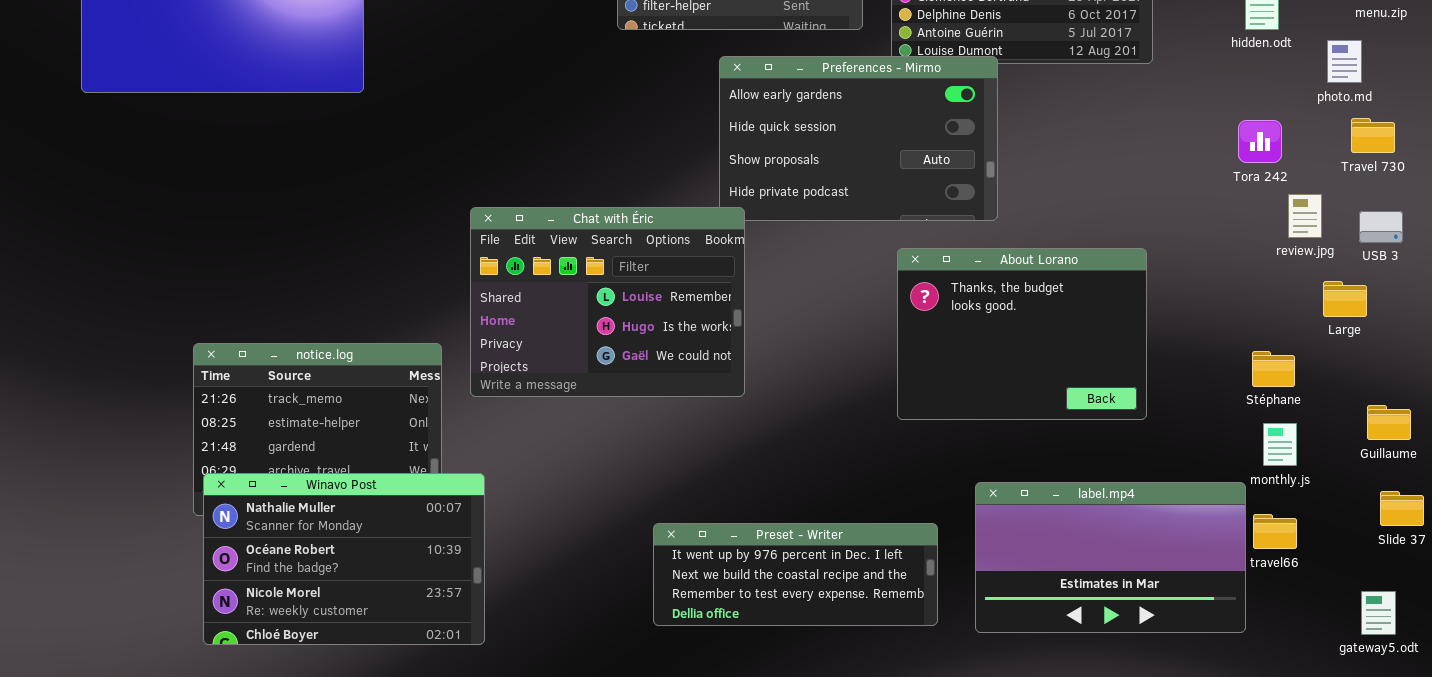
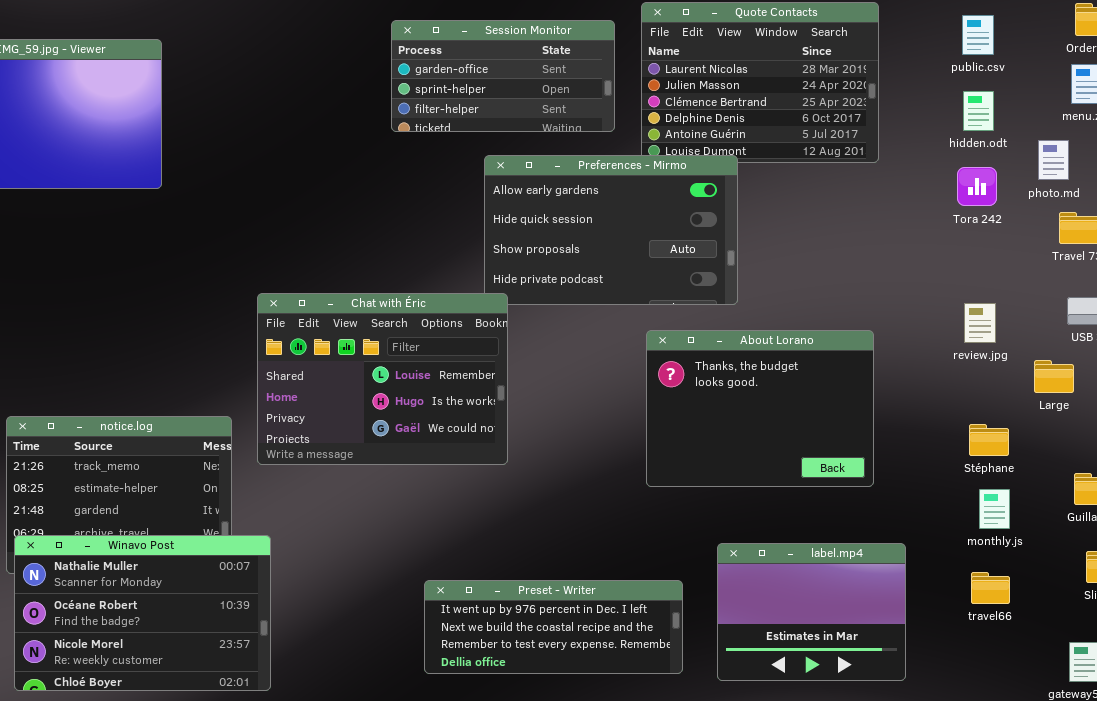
Tora 242: [1238,120,1282,163] -> [957,167,997,206], moved
review.jpg: [1288,194,1322,238] -> [964,303,996,343], moved
label.mp4: [975,482,1246,633] -> [717,543,906,681], resized

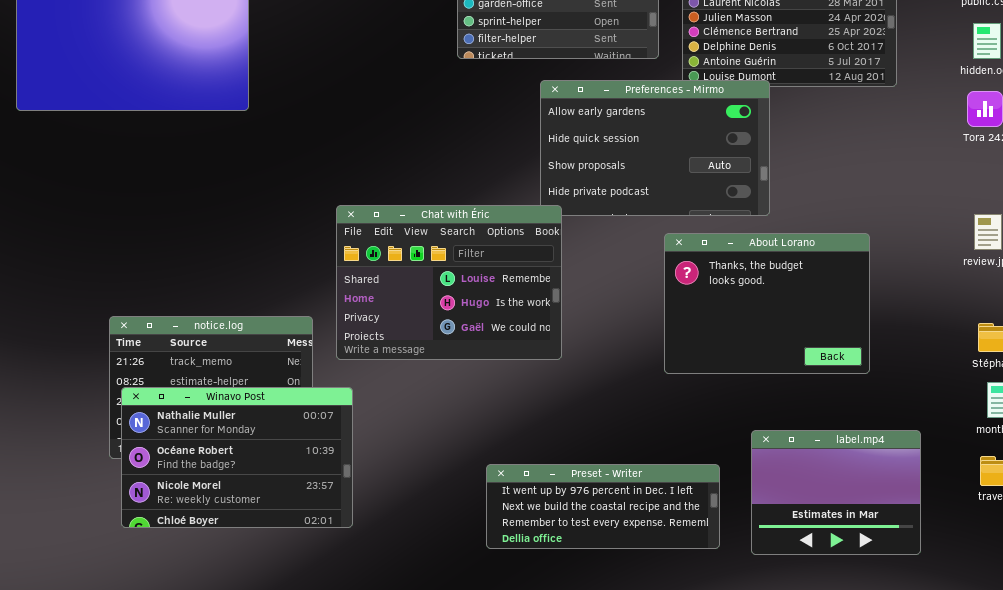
About Lorano: [646,330,874,487] -> [664,233,870,374], moved
Winavo Post: [14,535,271,691] -> [121,387,353,528], moved

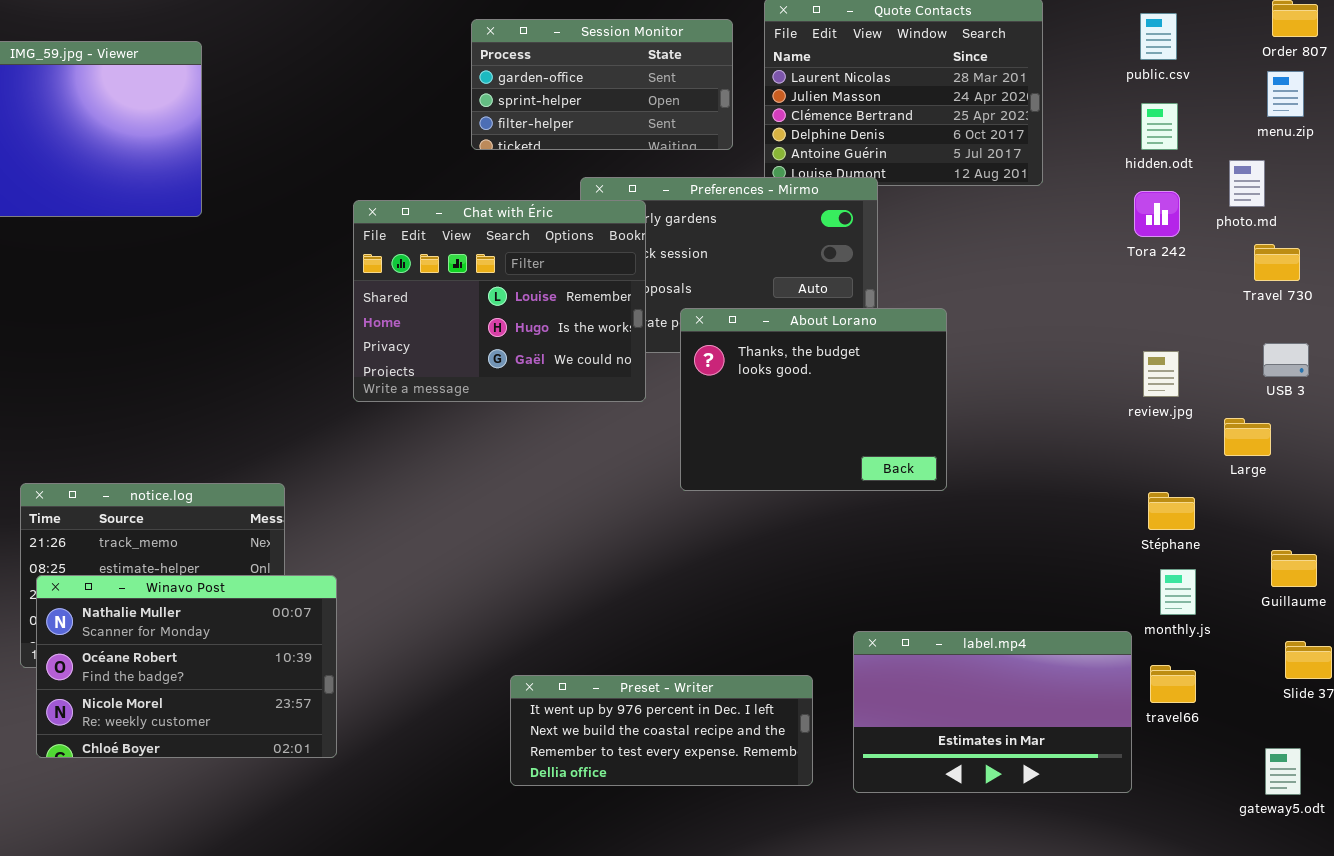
Chat with Éric: [336,205,562,360] -> [353,200,646,402], moved
About Lorano: [664,233,870,374] -> [680,308,947,491], moved
label.mp4: [751,430,921,555] -> [853,631,1132,793], resized

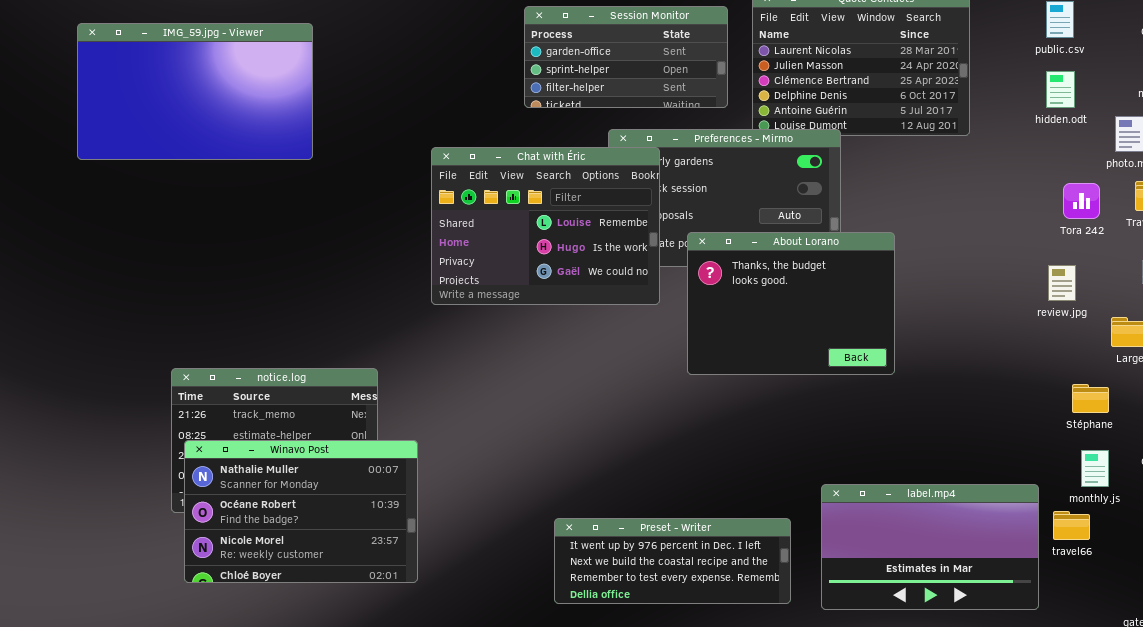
Tora 242: [1134,191,1180,237] -> [1063,183,1100,219], moved
Stéphane: [1148,492,1195,530] -> [1072,384,1109,413], moved
monthly.js: [1160,569,1196,615] -> [1081,450,1109,487], moved

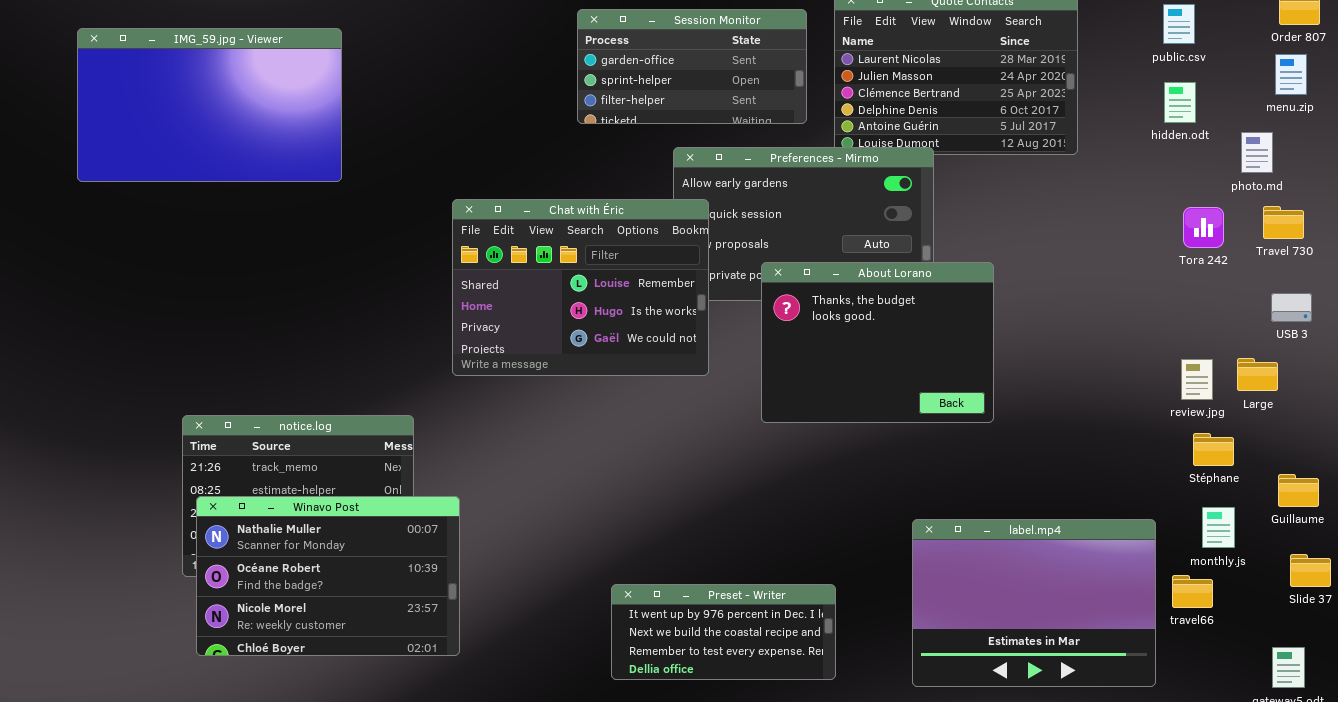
Chat with Éric: [431,147,660,305] -> [452,199,709,376], moved
review.jpg: [1048,265,1076,301] -> [1181,359,1213,400], moved
label.mp4: [821,484,1039,610] -> [912,519,1156,687], resized
Preset - Writer: [554,518,791,604] -> [611,584,836,680], resized

